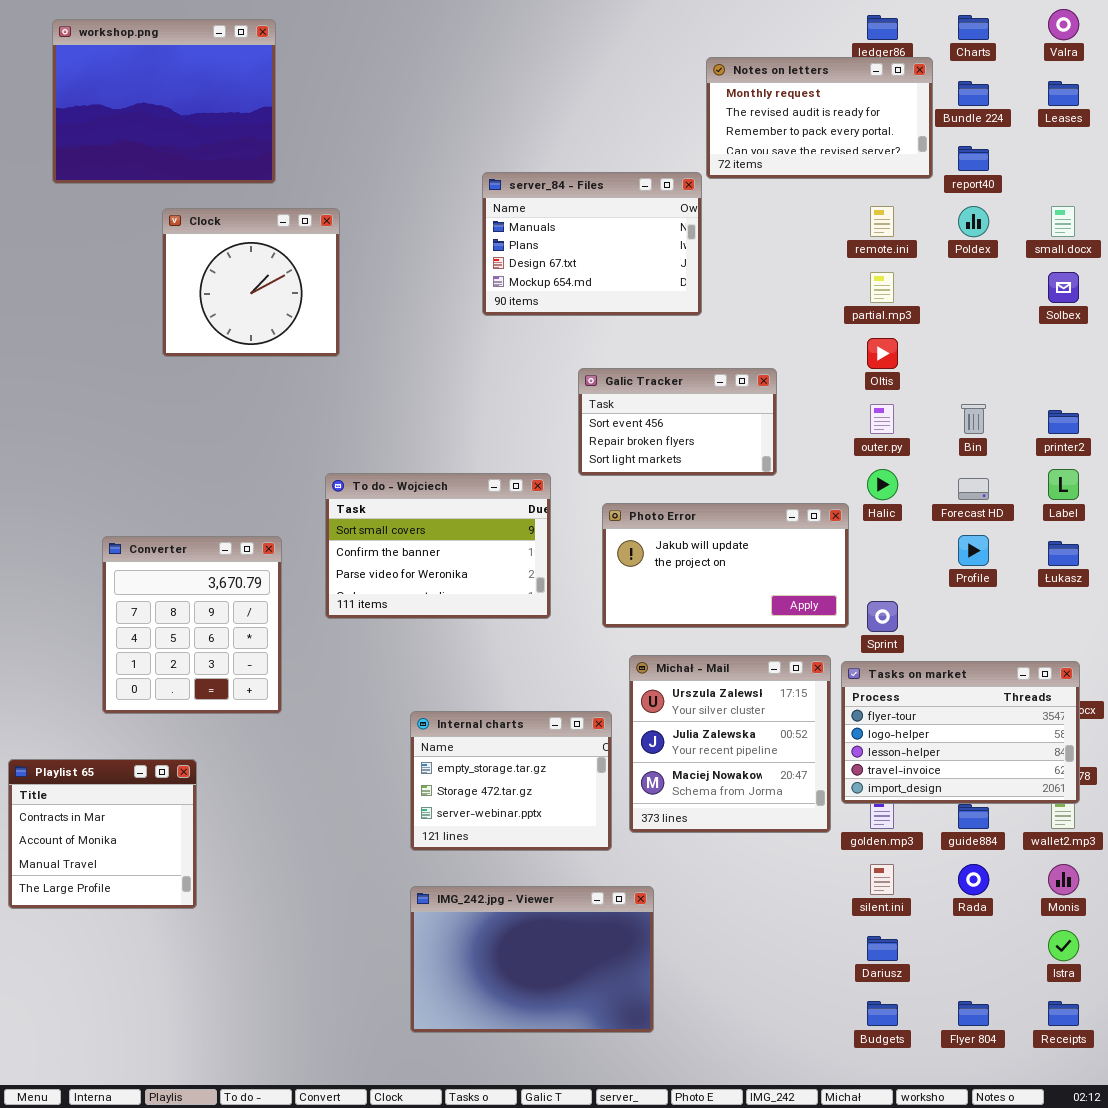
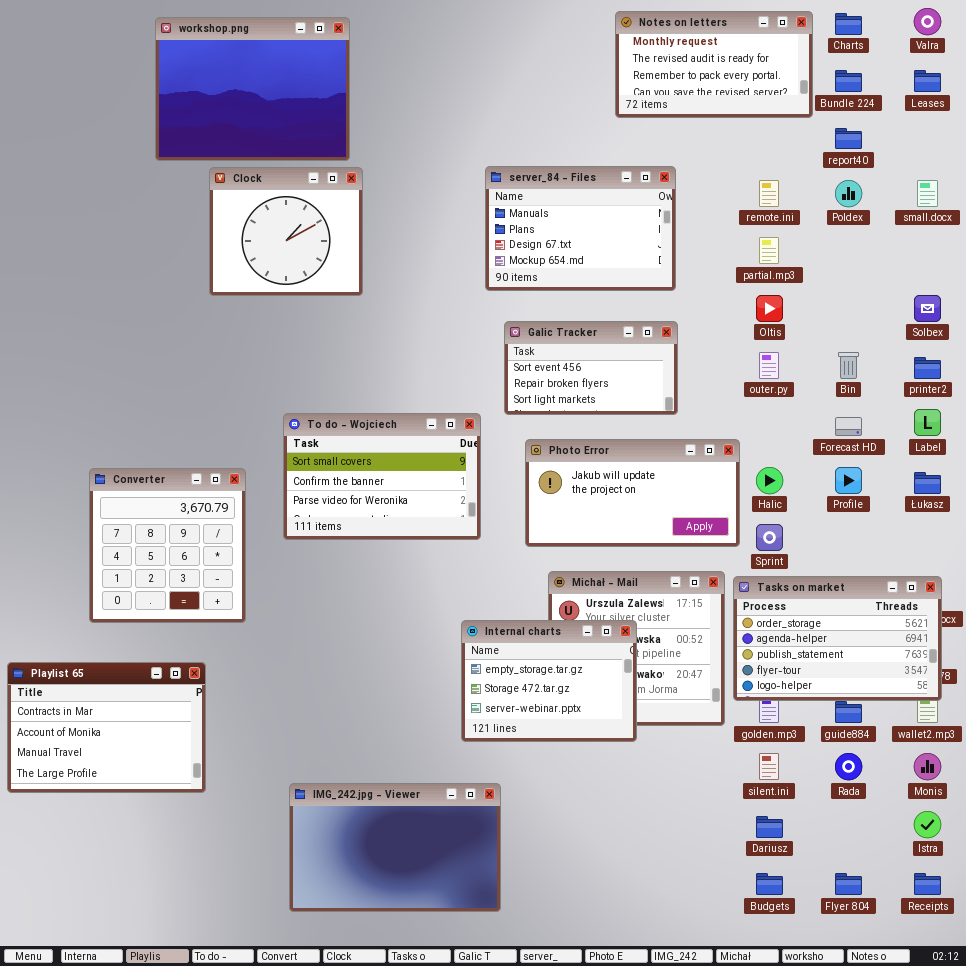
workshop.png: [52,19,276,184] -> [155,17,350,161], moved
Notes on letters: [706,57,933,179] -> [615,11,813,118], moved
server_84 - Files: [482,172,702,316] -> [485,166,676,291], moved
Clock: [162,208,340,357] -> [209,167,363,296], moved
Solbex: [1048,272,1079,303] -> [914,295,941,322], moved
Halic: [867,469,898,500] -> [756,467,783,494], moved
Tasks on market: [841,661,1080,804] -> [733,576,942,701], scrolled up 3 rows
Internal charts: [410,711,612,851] -> [461,620,637,742], moved
Playlist 65: [8,759,197,909] -> [7,662,206,793], resized
IMG_242.jpg - Viewer: [410,886,654,1033] -> [289,783,501,912], moved

